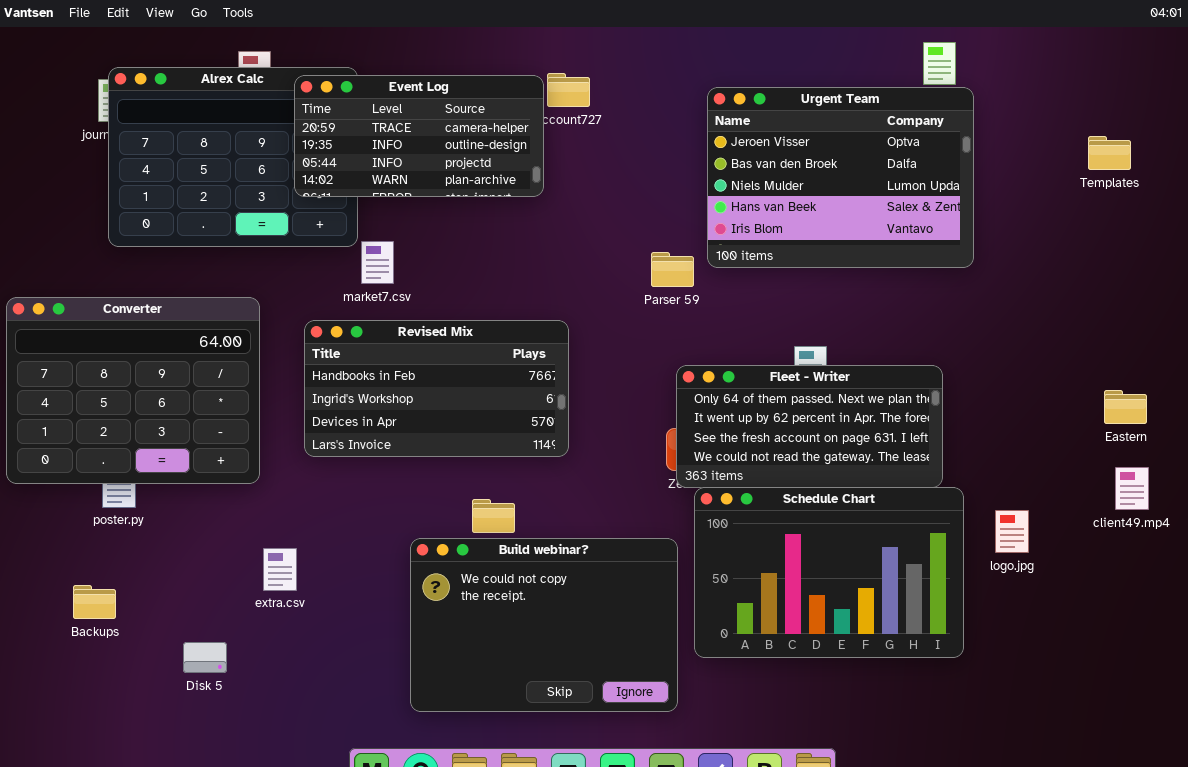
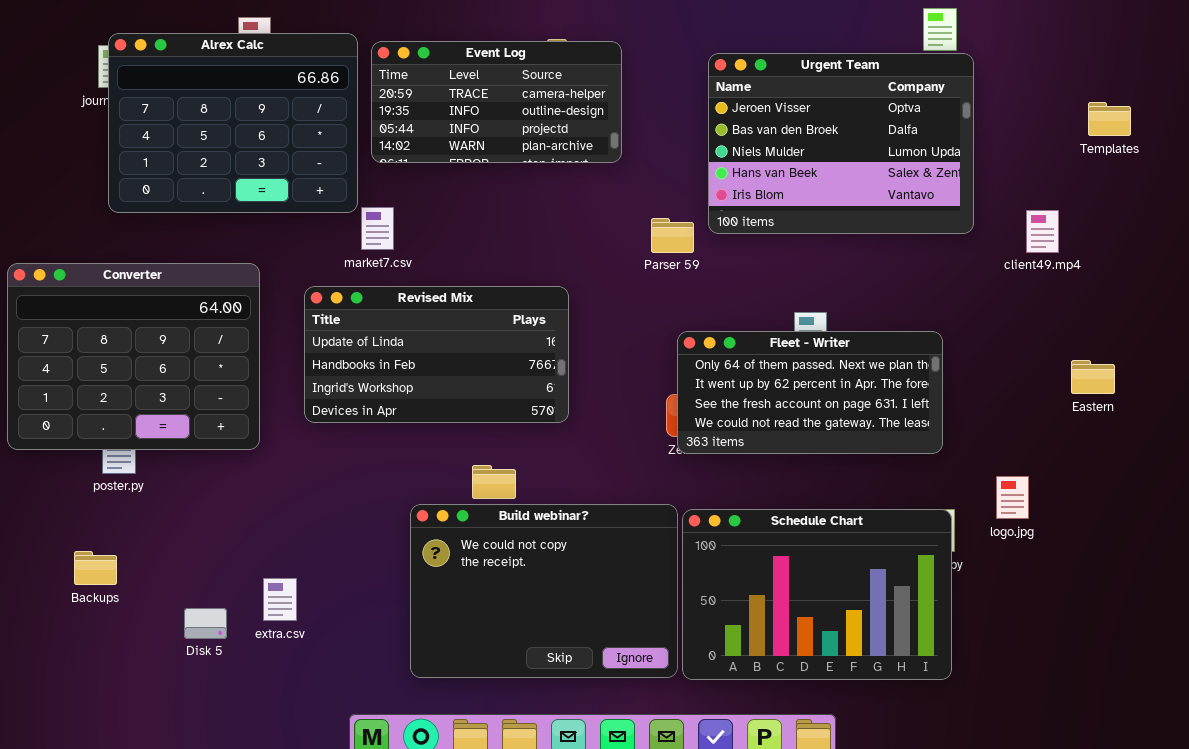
Event Log: [294,75,544,197] -> [371,41,622,163], moved
Revised Mix: [304,320,569,457] -> [304,286,569,423], scrolled up 1 row
Eastern: [1104,390,1147,424] -> [1071,360,1115,394], moved
client49.mp4: [1115,467,1149,510] -> [1026,210,1059,253], moved
Schedule Chart: [694,487,964,658] -> [682,509,952,680], moved
extra.csv: [263,548,297,591] -> [263,578,297,621], moved

